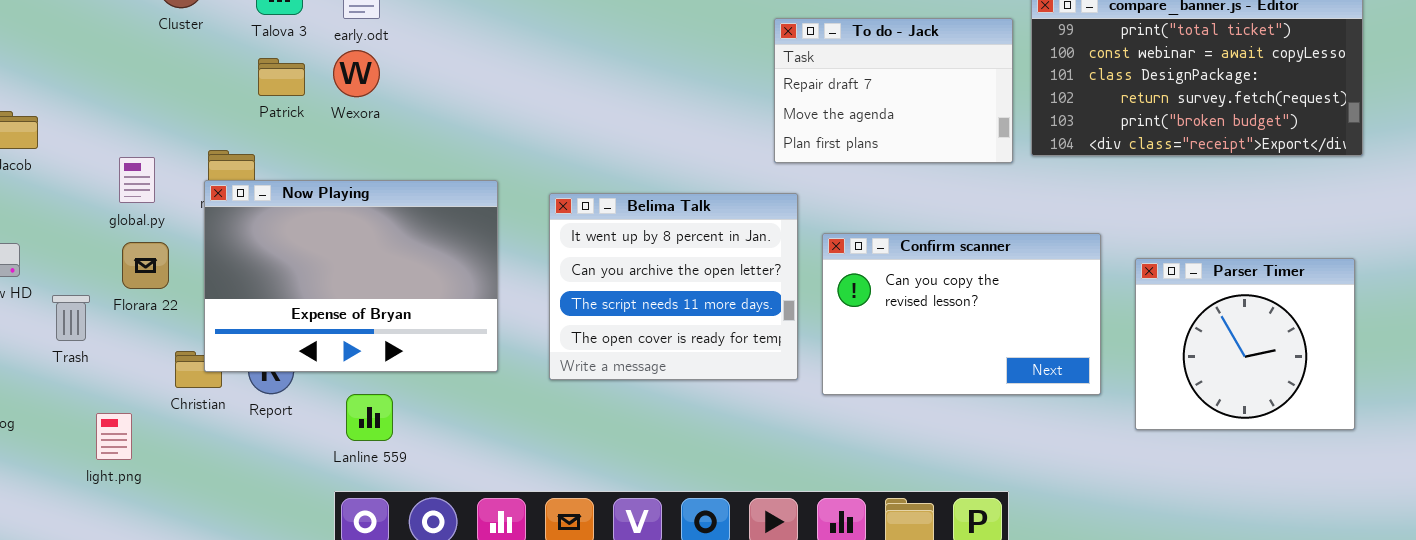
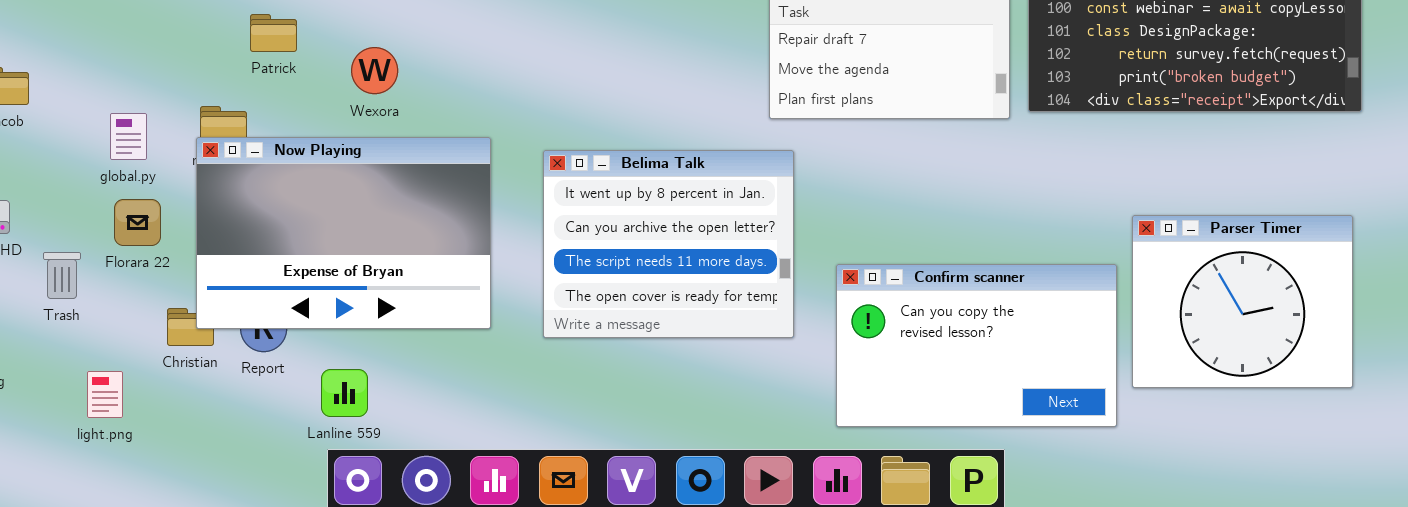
Wexora: [333,50,380,97] -> [351,47,398,94], moved
Confirm scanner: [822,233,1101,395] -> [836,264,1117,427], moved
Lanline 559: [346,394,393,441] -> [321,369,368,417], moved

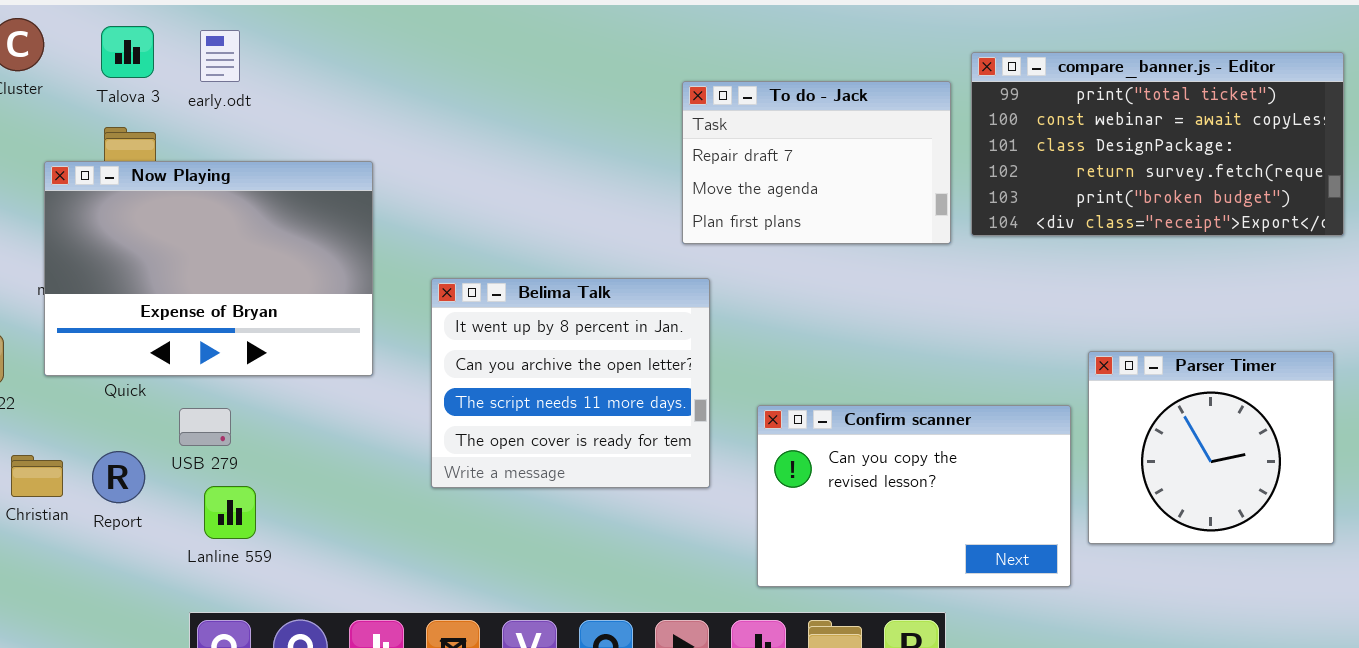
Now Playing: [196,137,491,329] -> [44,161,373,376], moved
Lanline 559: [321,369,368,417] -> [204,486,256,539], moved

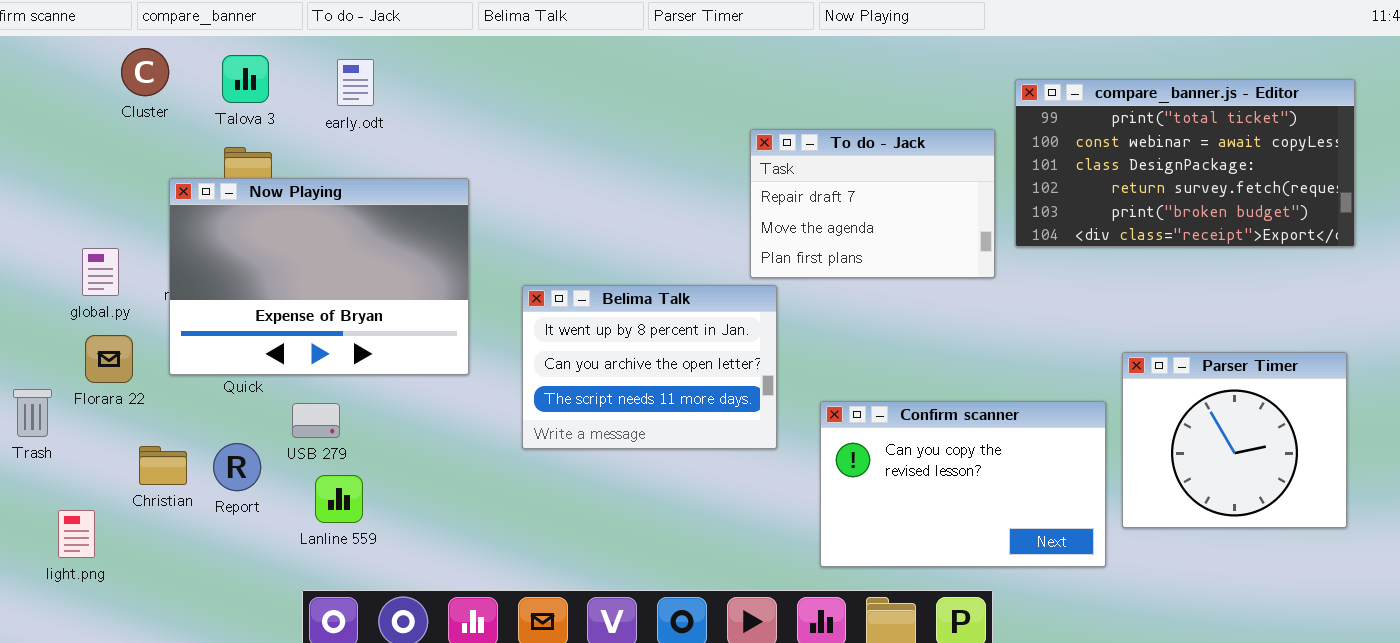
early.odt: [200,30,240,82] -> [337,59,374,106], moved
To do - Jack: [682,81,951,244] -> [750,129,995,278], moved
Belima Talk: [431,278,710,488] -> [522,285,777,449], resized

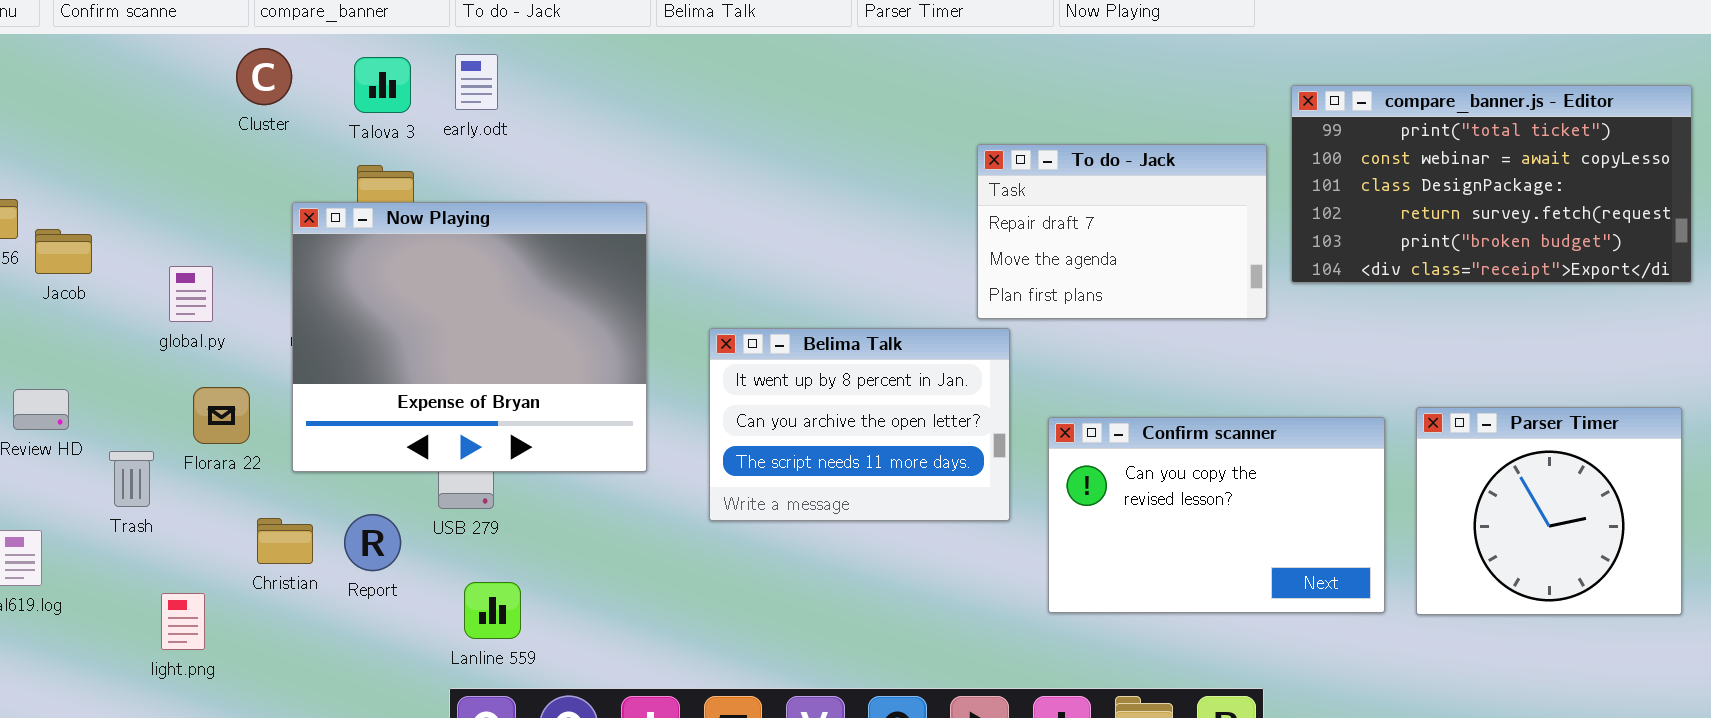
early.odt: [337,59,374,106] -> [455,54,498,110], moved
Now Playing: [169,178,469,375] -> [292,202,647,472], resized
global.py: [82,248,119,296] -> [169,266,213,322], moved
Confirm scanner: [820,401,1106,567] -> [1048,417,1385,613], moved
Lanline 559: [315,475,363,523] -> [464,582,521,639], moved

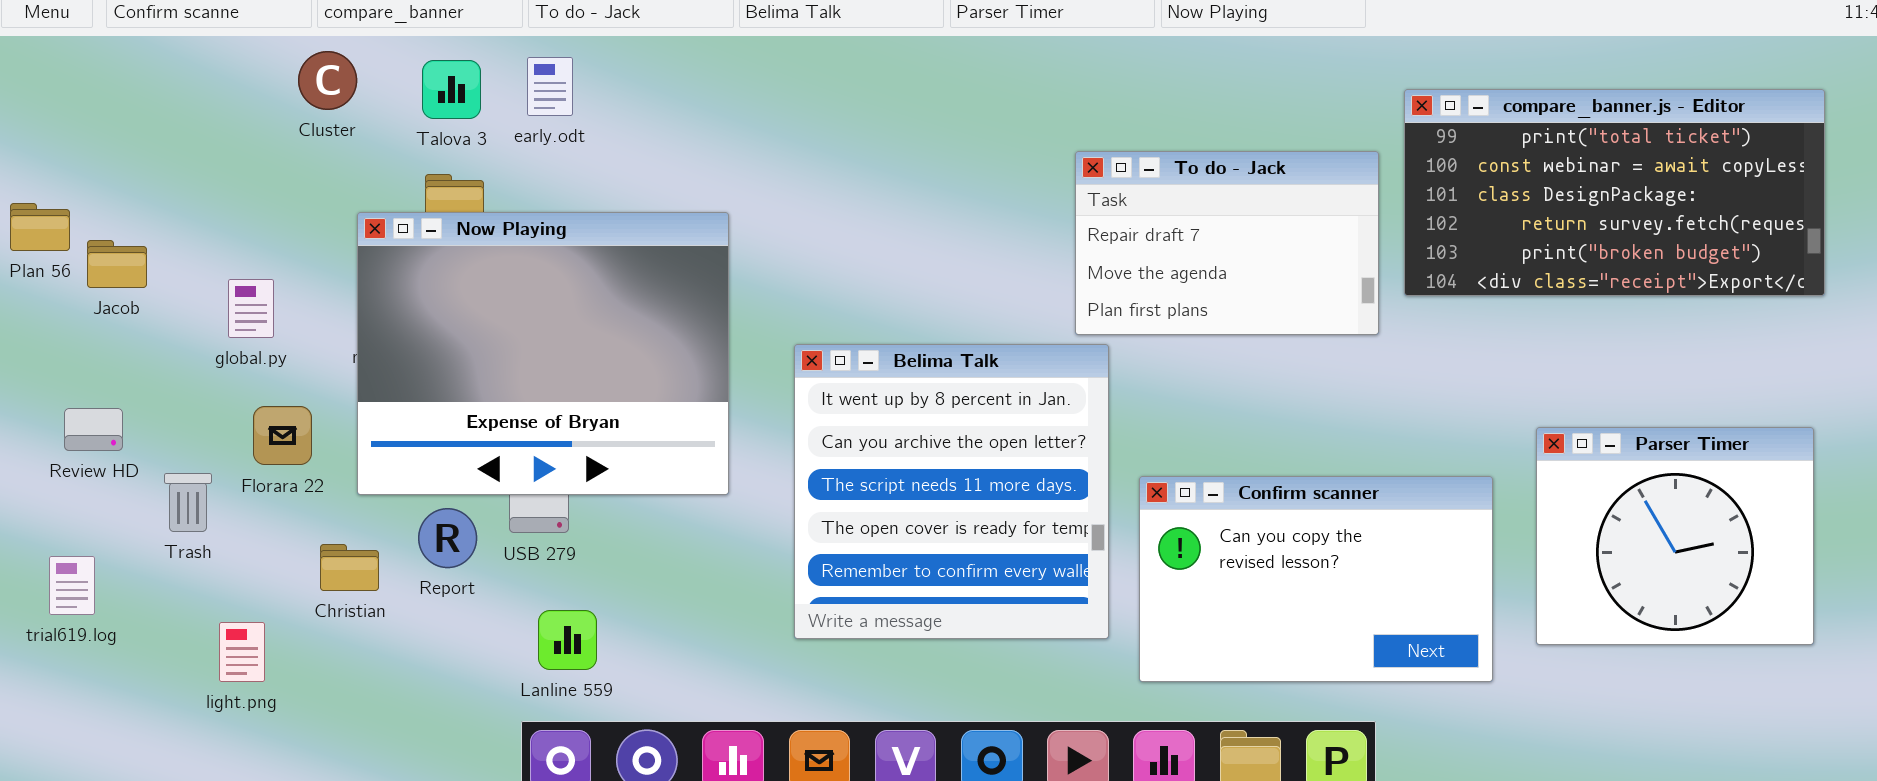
Belima Talk: [709,328,1010,521] -> [794,344,1109,639], resized
Confirm scanner: [1048,417,1385,613] -> [1139,476,1493,682], moved
Report: [344,514,401,571] -> [418,508,477,568], moved

